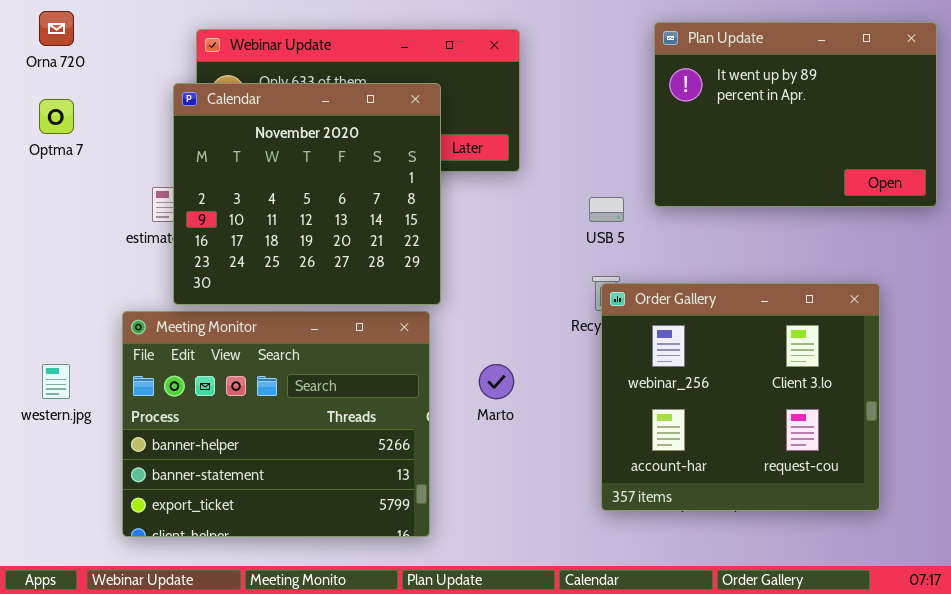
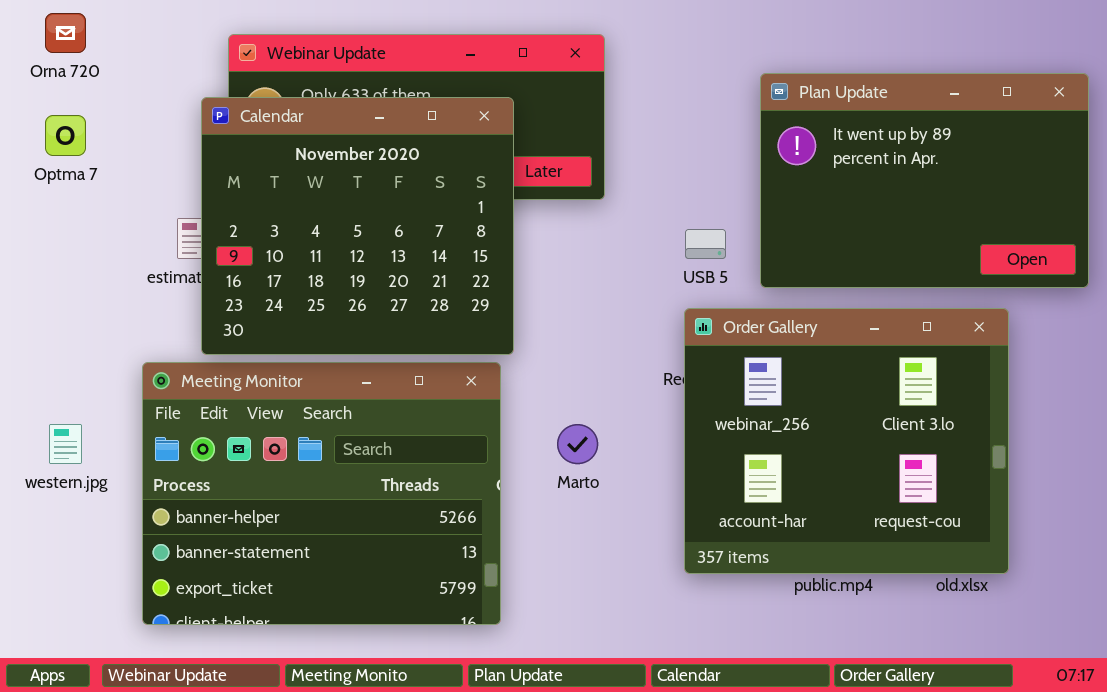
Plan Update: [654,22,937,207] -> [760,73,1089,288], moved
Order Gallery: [601,283,880,511] -> [684,308,1009,574], moved

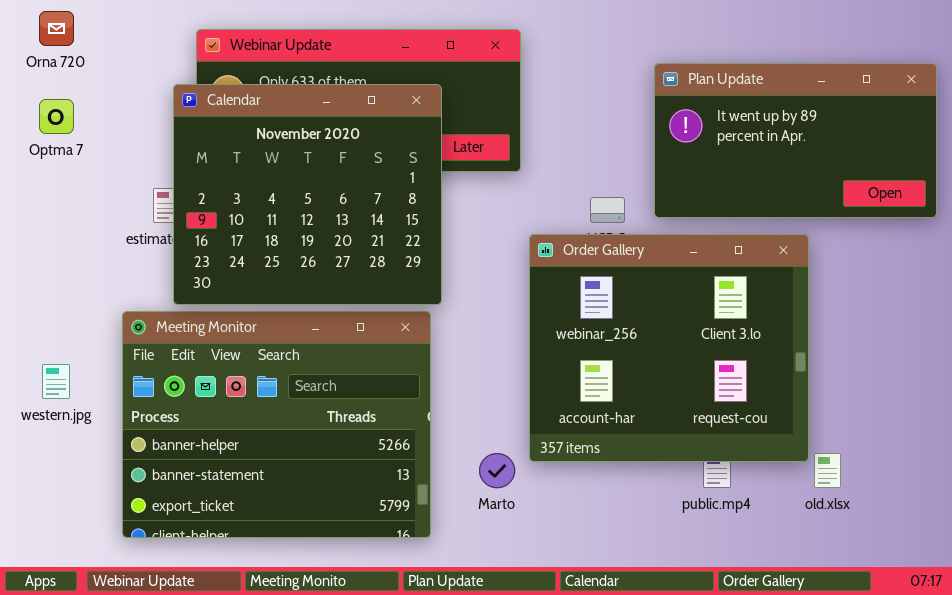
Plan Update: [760,73,1089,288] -> [654,63,937,218], resized
Order Gallery: [684,308,1009,574] -> [529,234,809,462], moved
Marto: [557,424,598,464] -> [479,453,515,488], moved

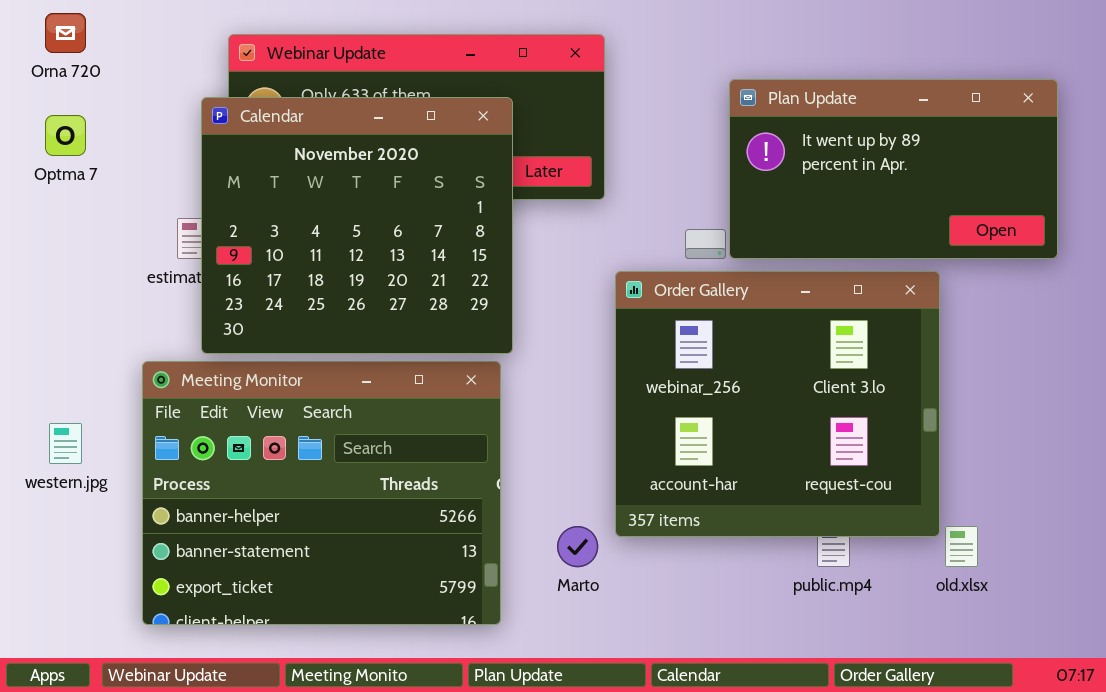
Plan Update: [654,63,937,218] -> [729,79,1058,259], moved

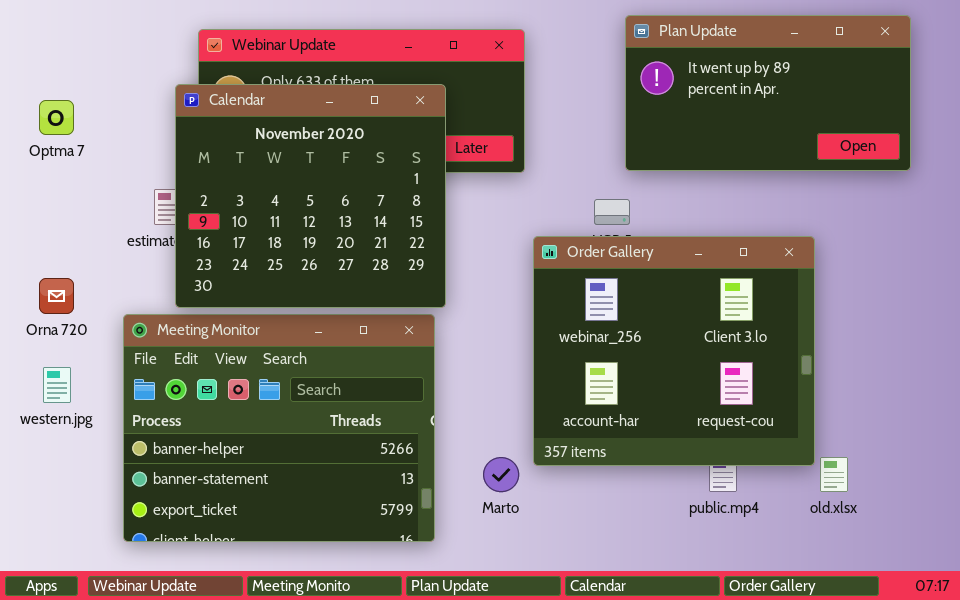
Orna 720: [45,13,86,53] -> [39,278,74,314], moved
Plan Update: [729,79,1058,259] -> [625,15,911,171], moved

